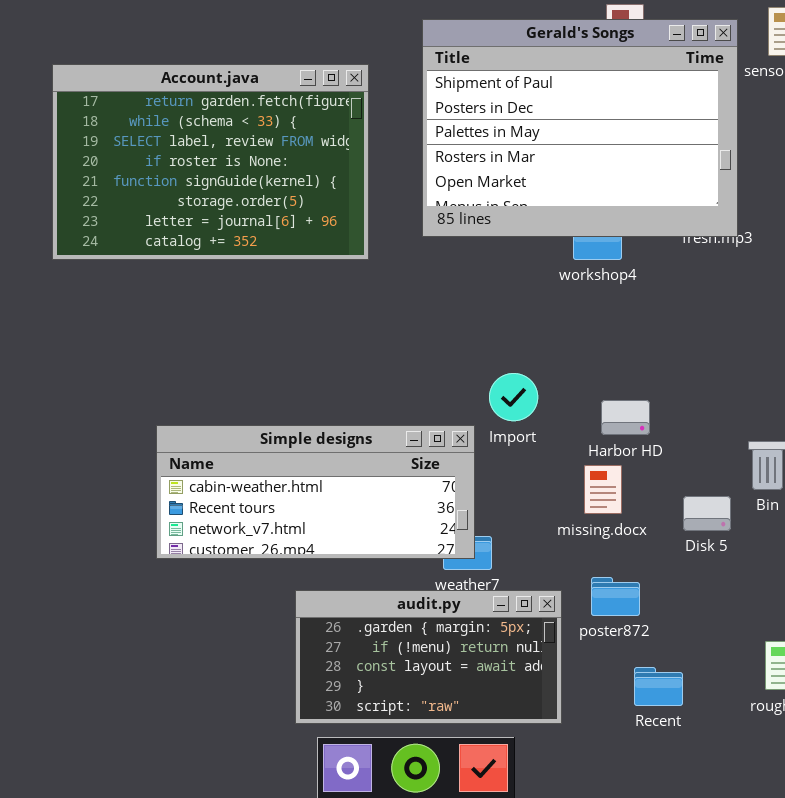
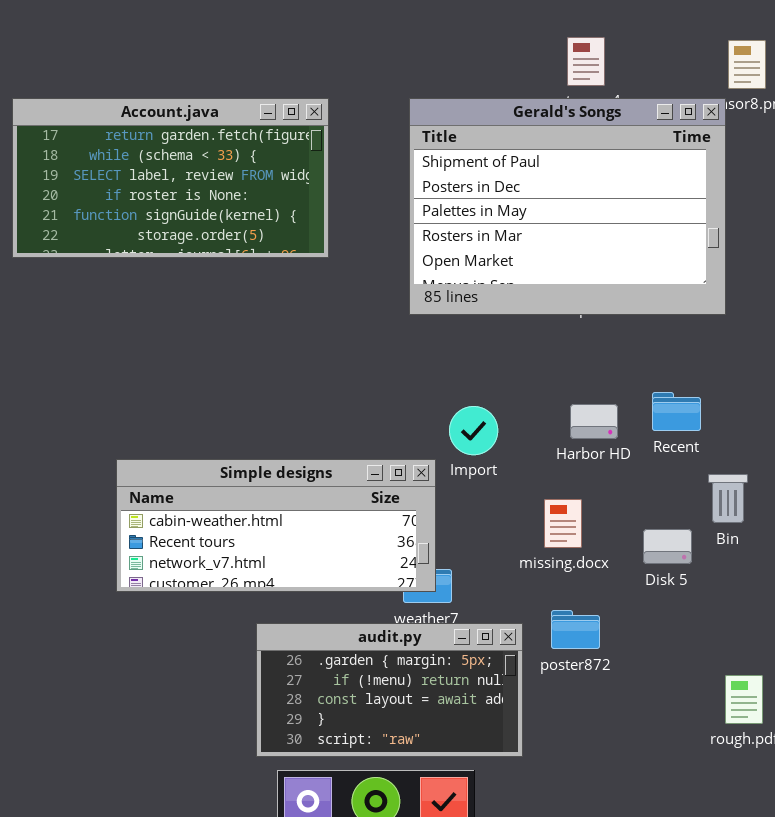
Gerald's Songs: [422,19,738,237] -> [409,98,726,315], moved
Account.java: [52,64,369,260] -> [12,98,329,258], resized
Harbor HD: [601,400,650,435] -> [570,404,618,439], moved
Recent: [634,667,683,706] -> [652,392,701,431], moved

